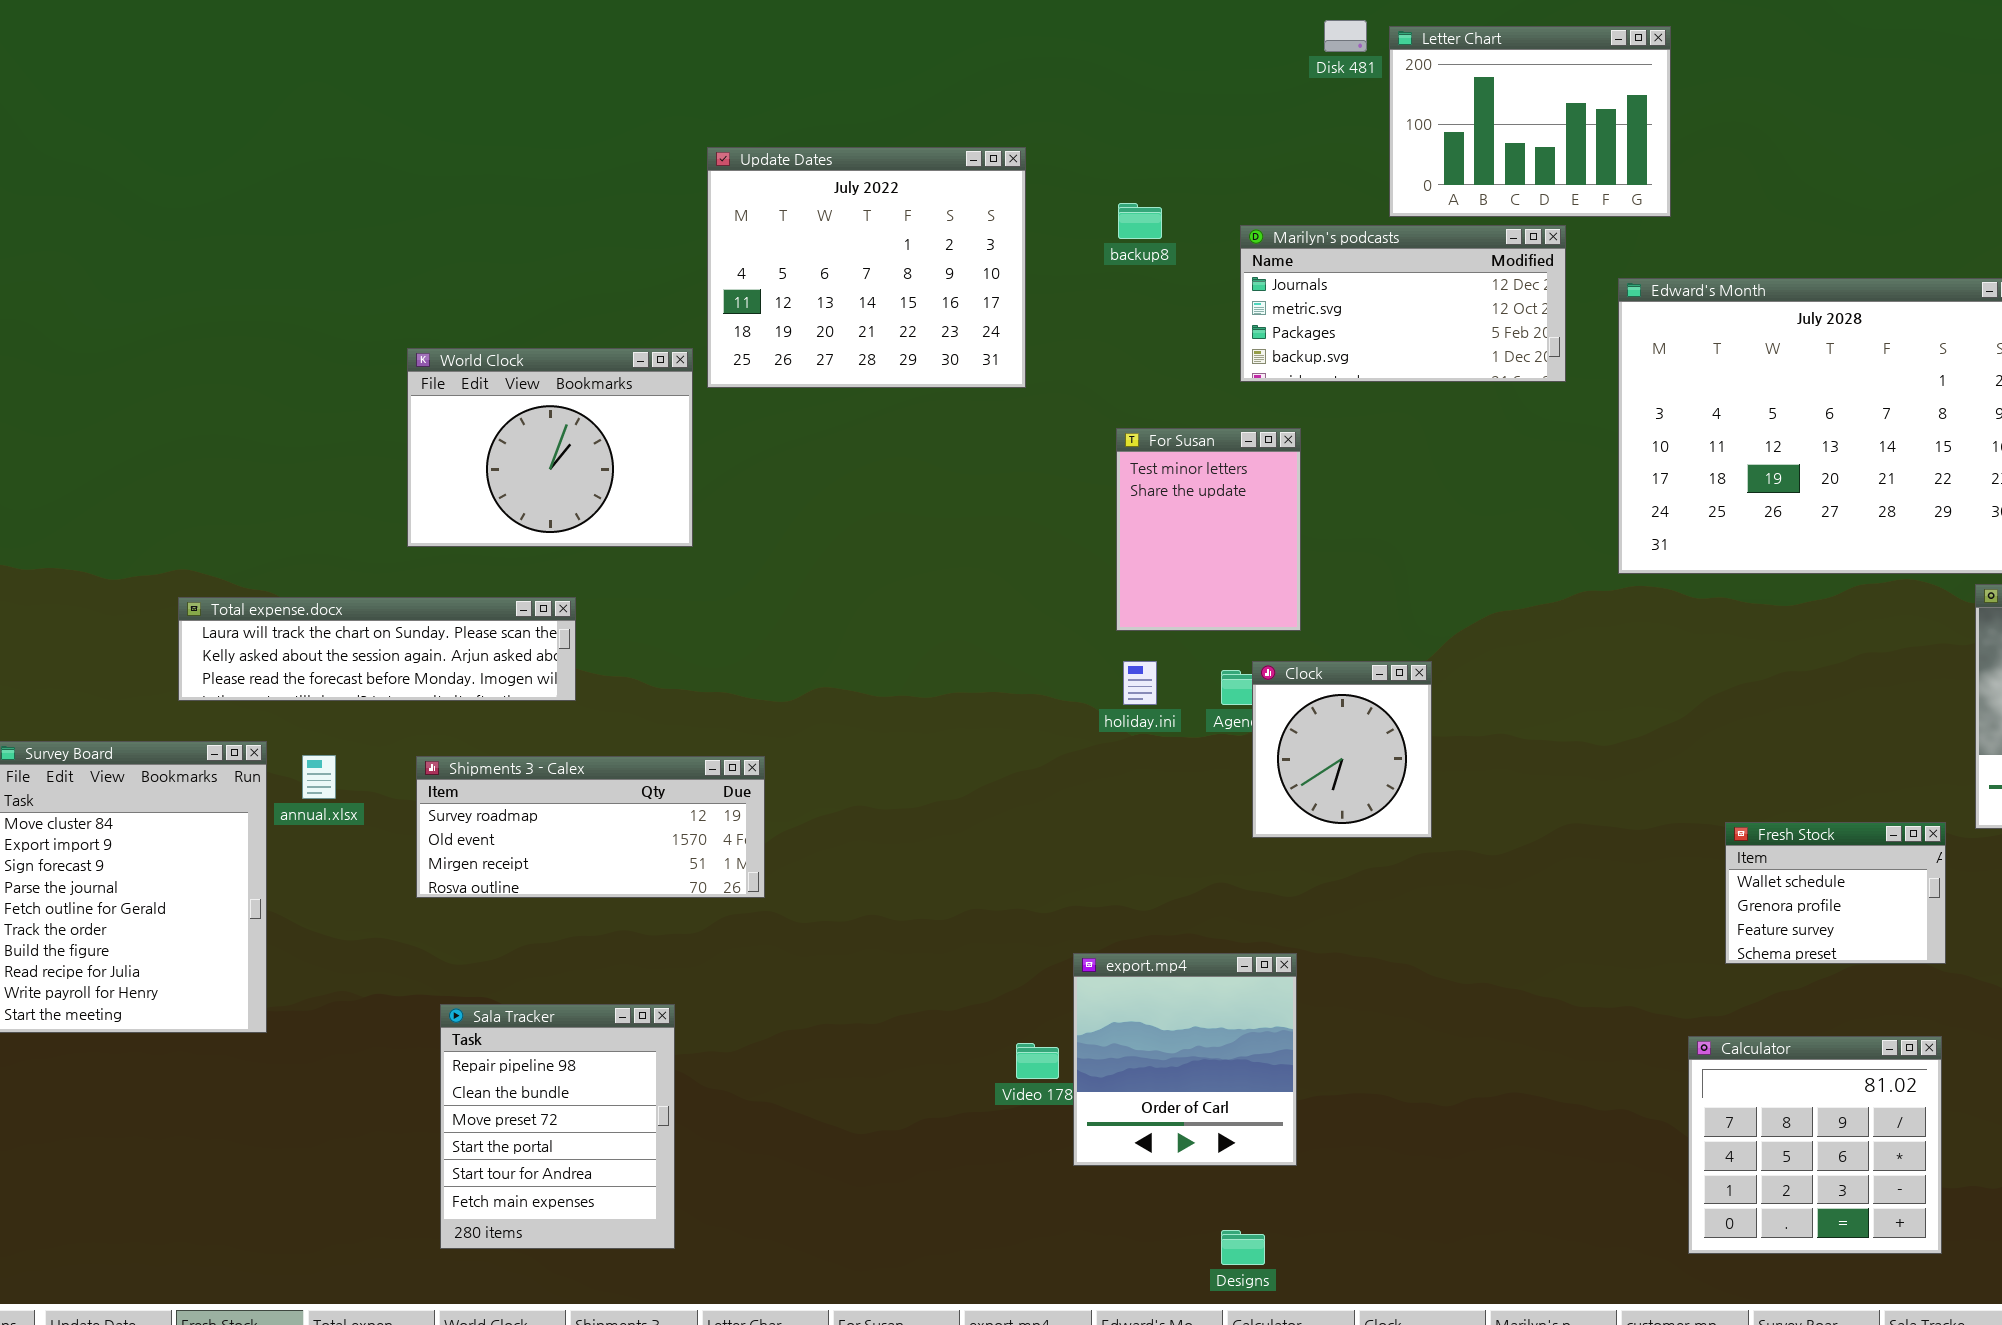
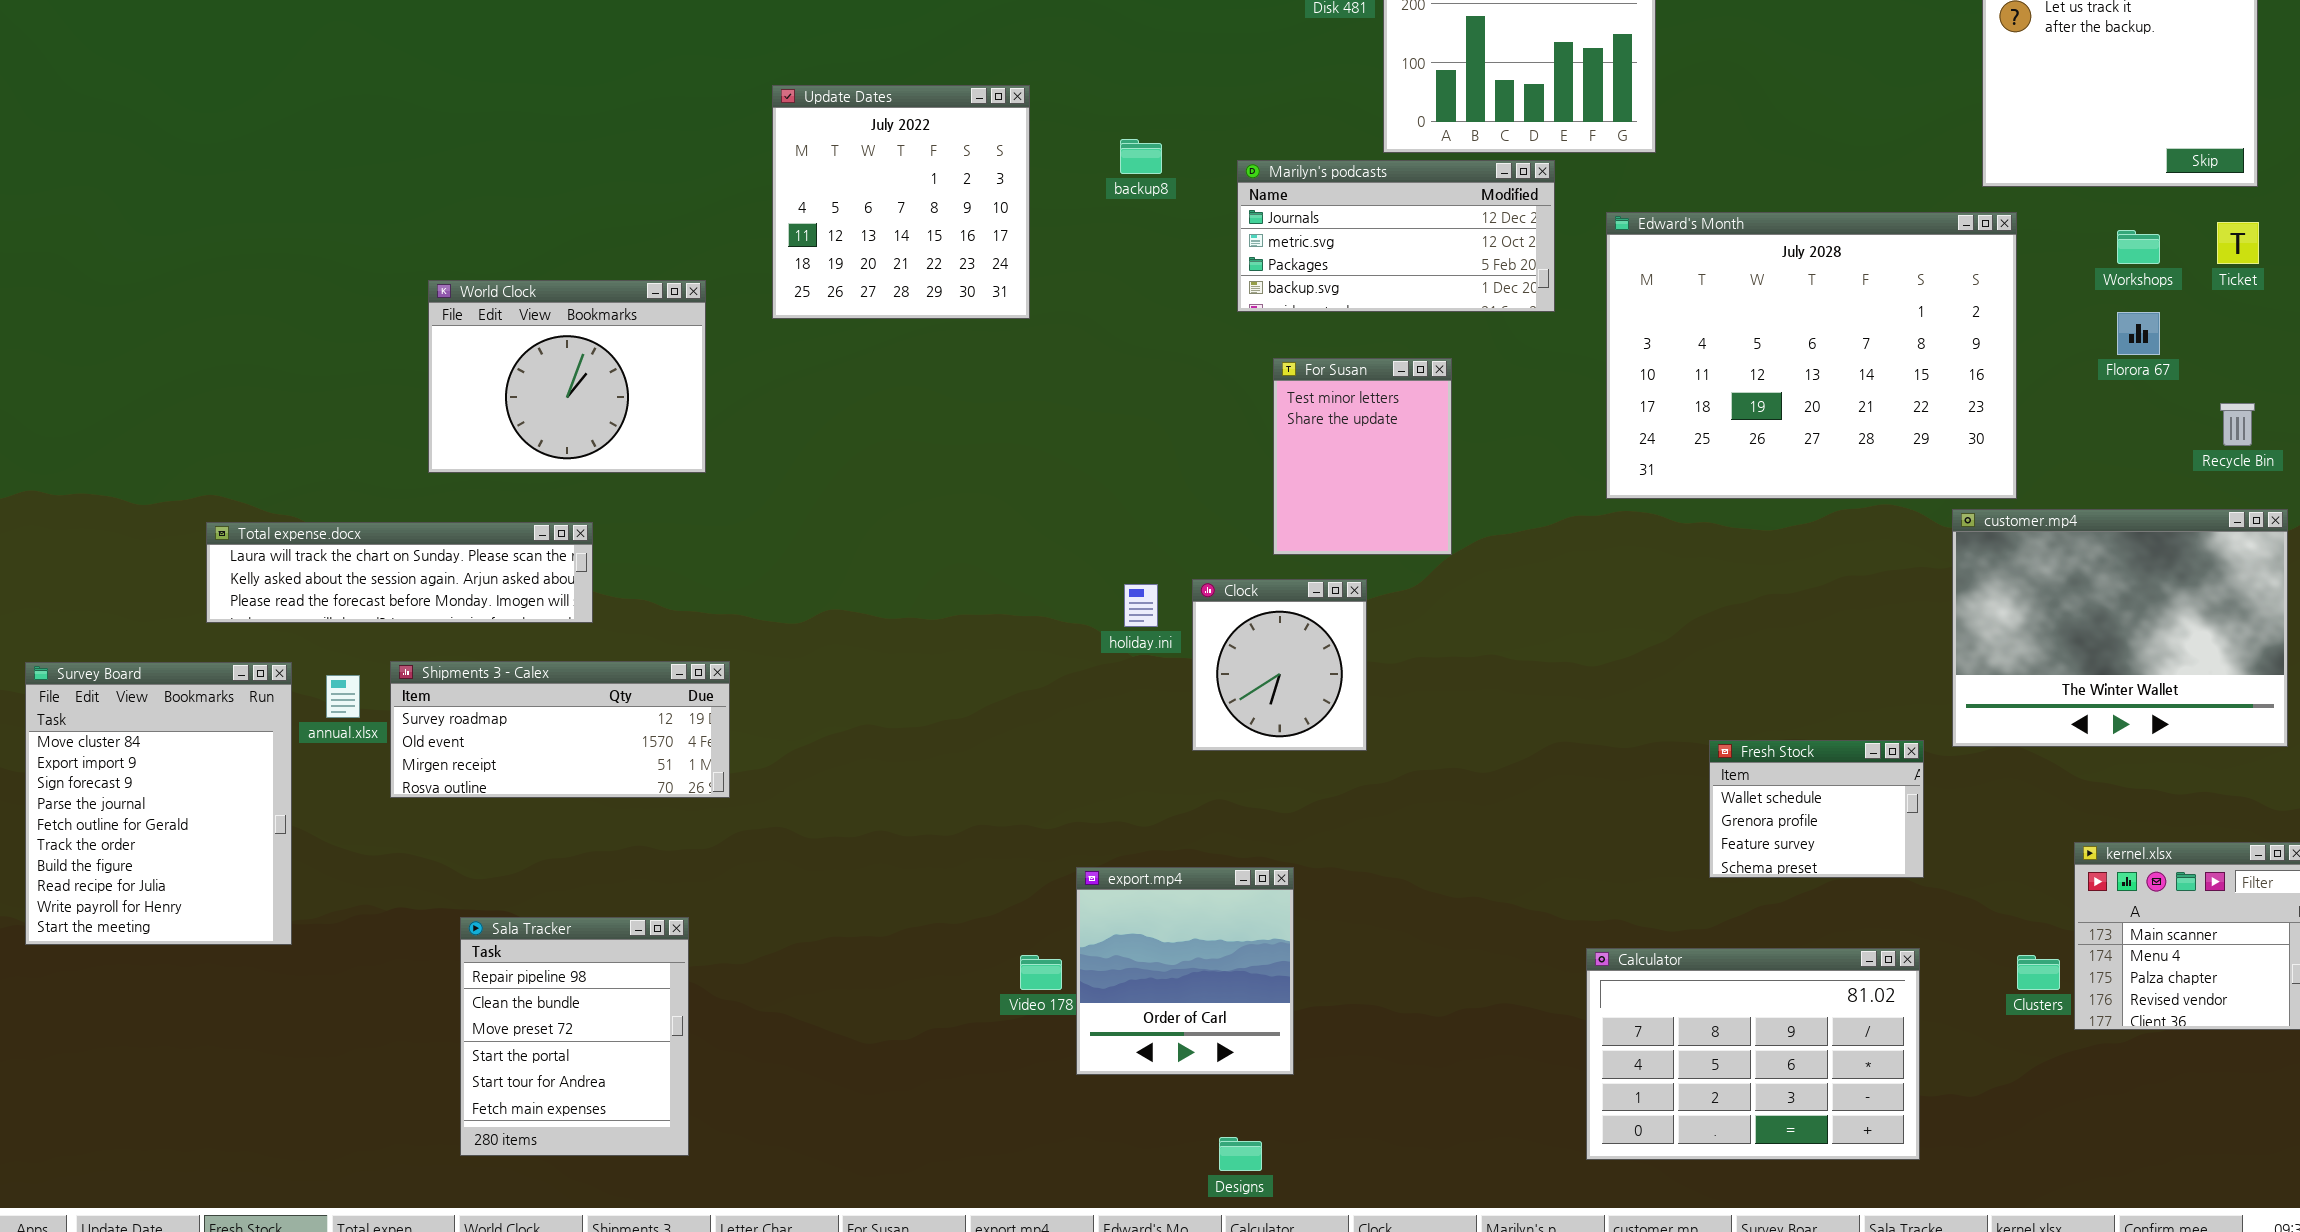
Update Dates: [707,147,1026,388] -> [772,85,1030,319], resized
For Susan: [1116,428,1301,631] -> [1273,358,1452,555], moved
Clock: [1252,661,1432,838] -> [1192,579,1367,751], moved
Shipments 3 - Calex: [416,756,765,898] -> [390,661,730,798], moved
Calculator: [1688,1036,1942,1254] -> [1586,948,1920,1160], resized

